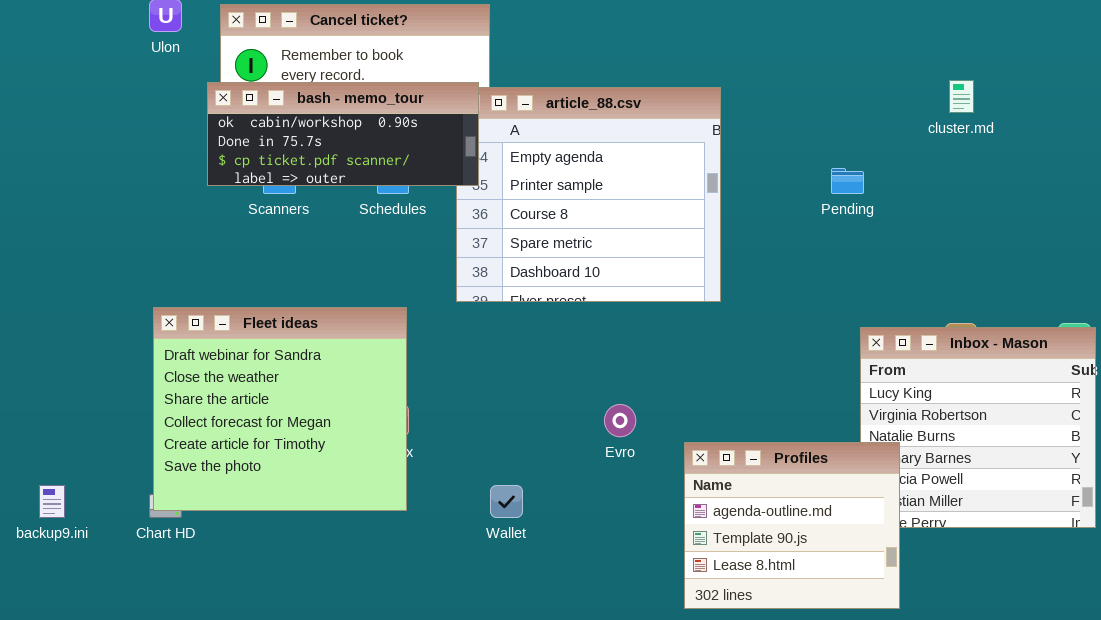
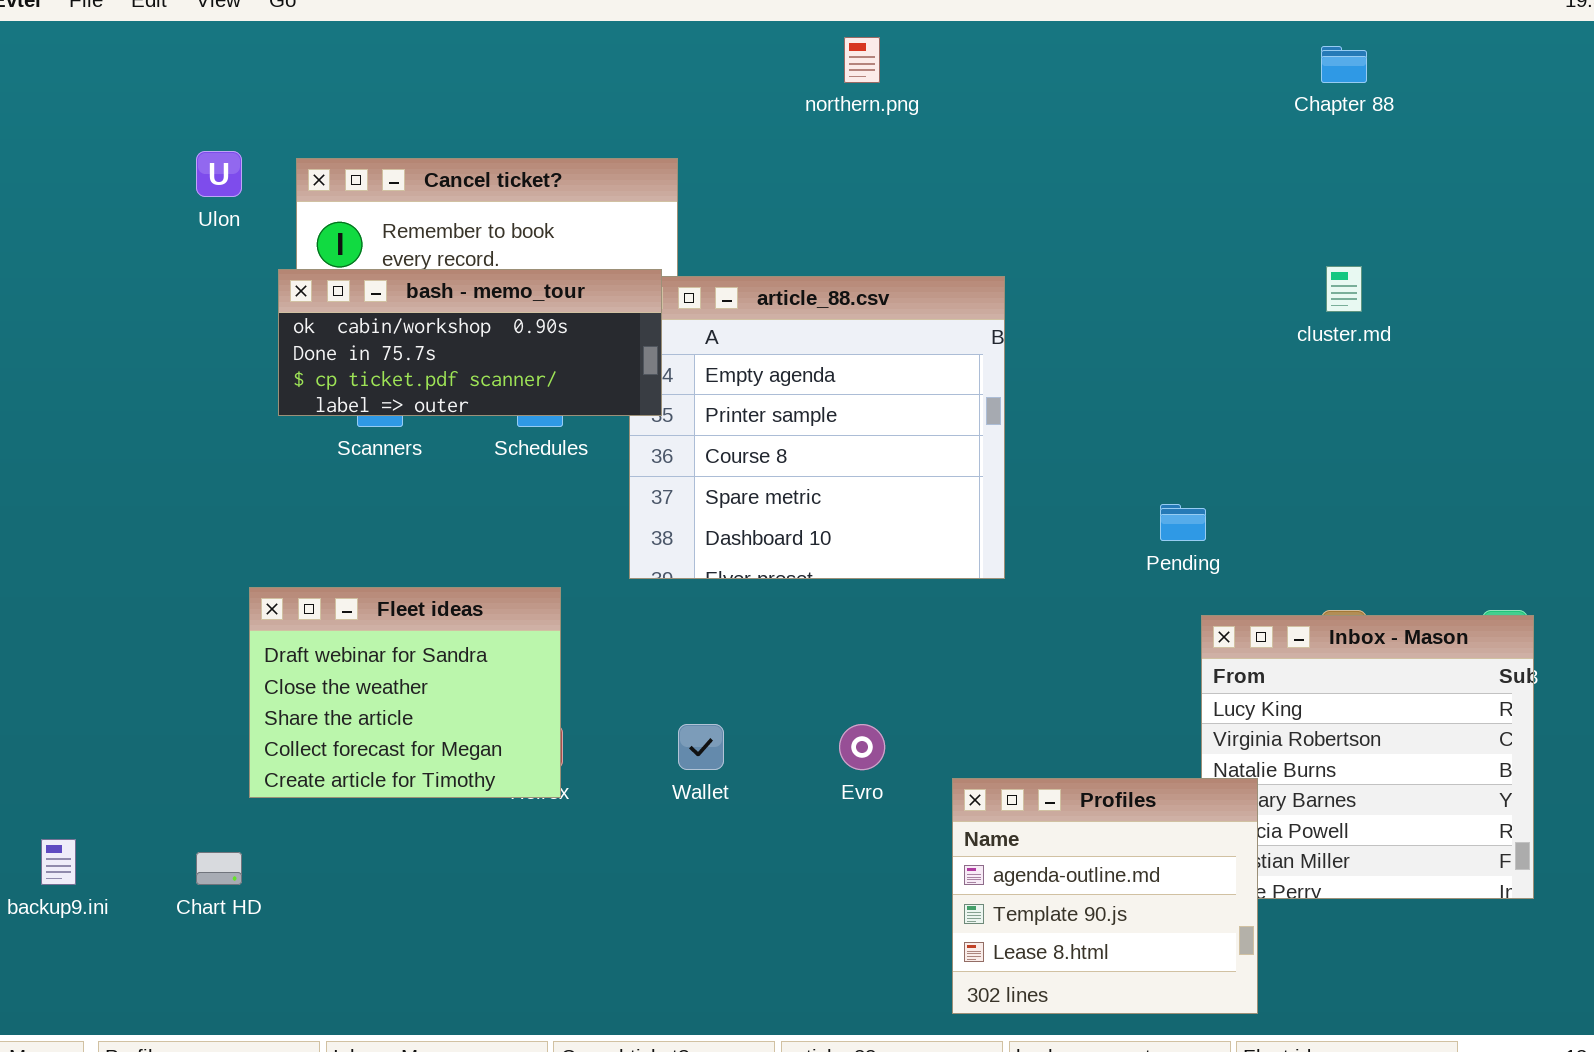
Pending: [831,168,864,194] -> [1160,504,1206,541], moved
Fleet ideas: [153,307,407,511] -> [249,587,561,798], resized
Wallet: [490,485,523,518] -> [678,724,724,770], moved

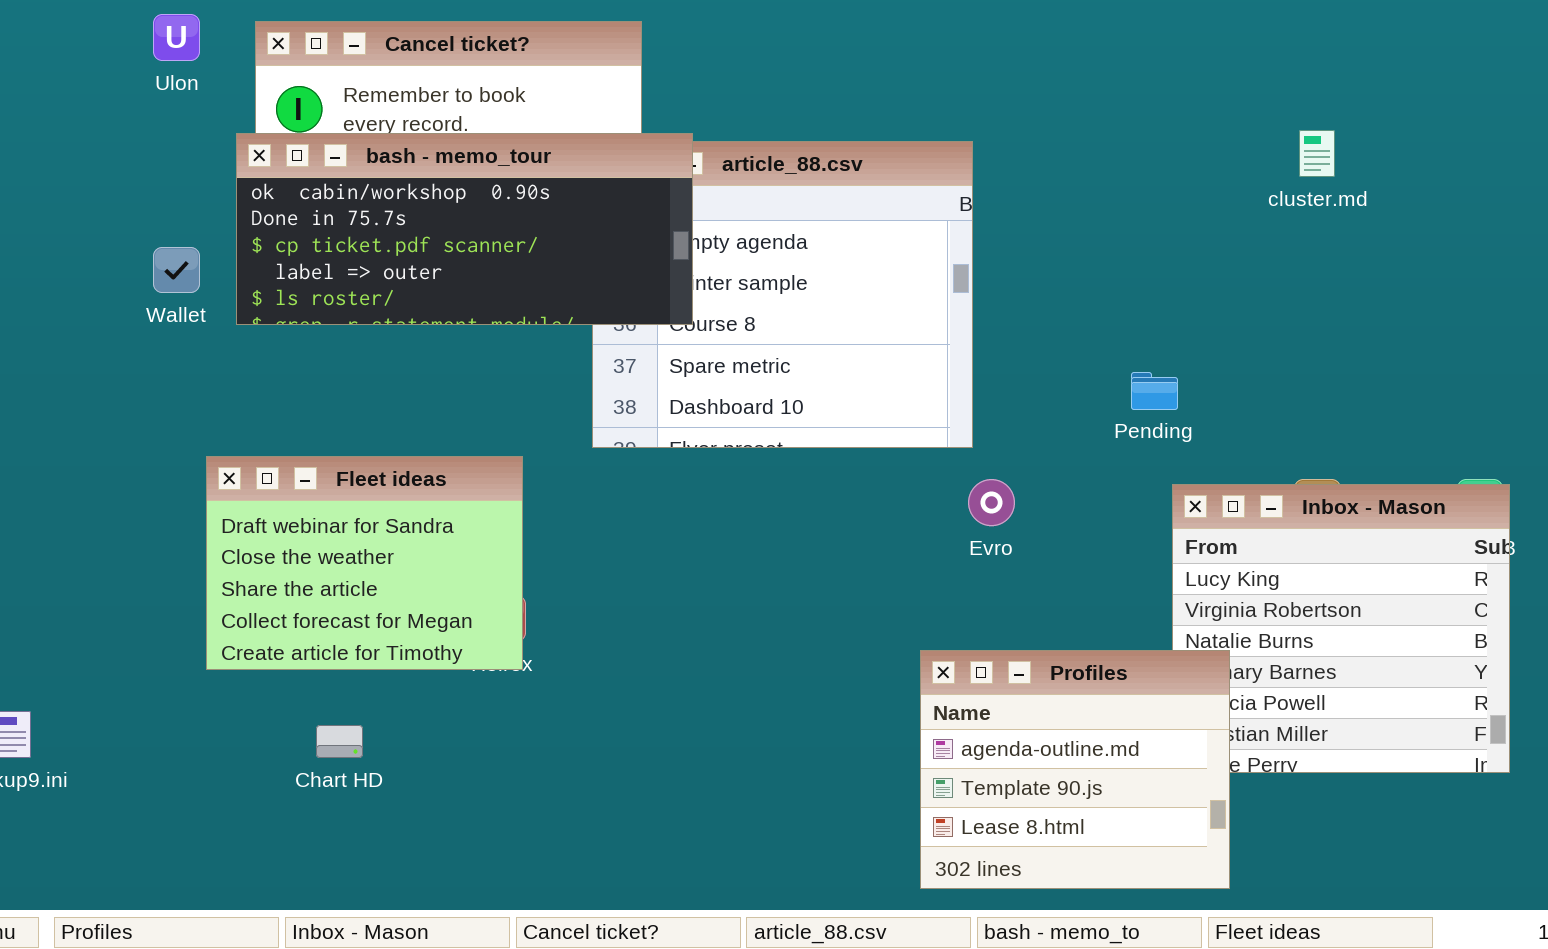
bash - memo_tour: [278,269,662,416] -> [236,133,693,325], resized
Wallet: [678,724,724,770] -> [153,247,200,293], moved
Evro: [839,724,885,770] -> [968,479,1015,526], moved
Chart HD: [196,852,242,885] -> [316,725,363,758], moved

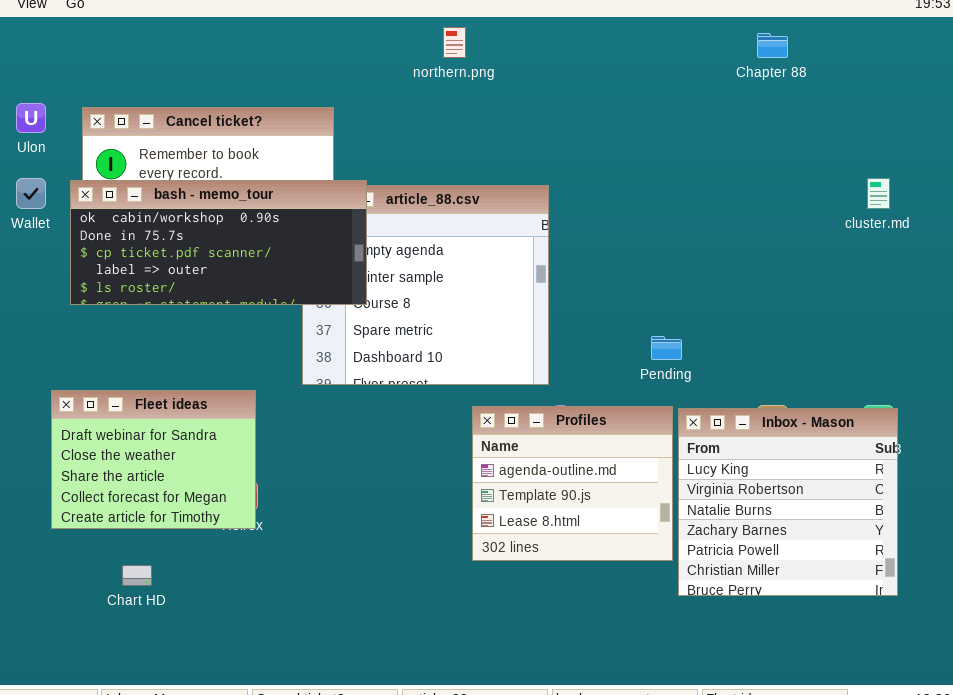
cluster.md: [1299,130,1335,177] -> [867,178,890,209], moved
Wallet: [153,247,200,293] -> [16,178,46,209], moved
Profiles: [920,650,1230,889] -> [472,406,673,561], moved

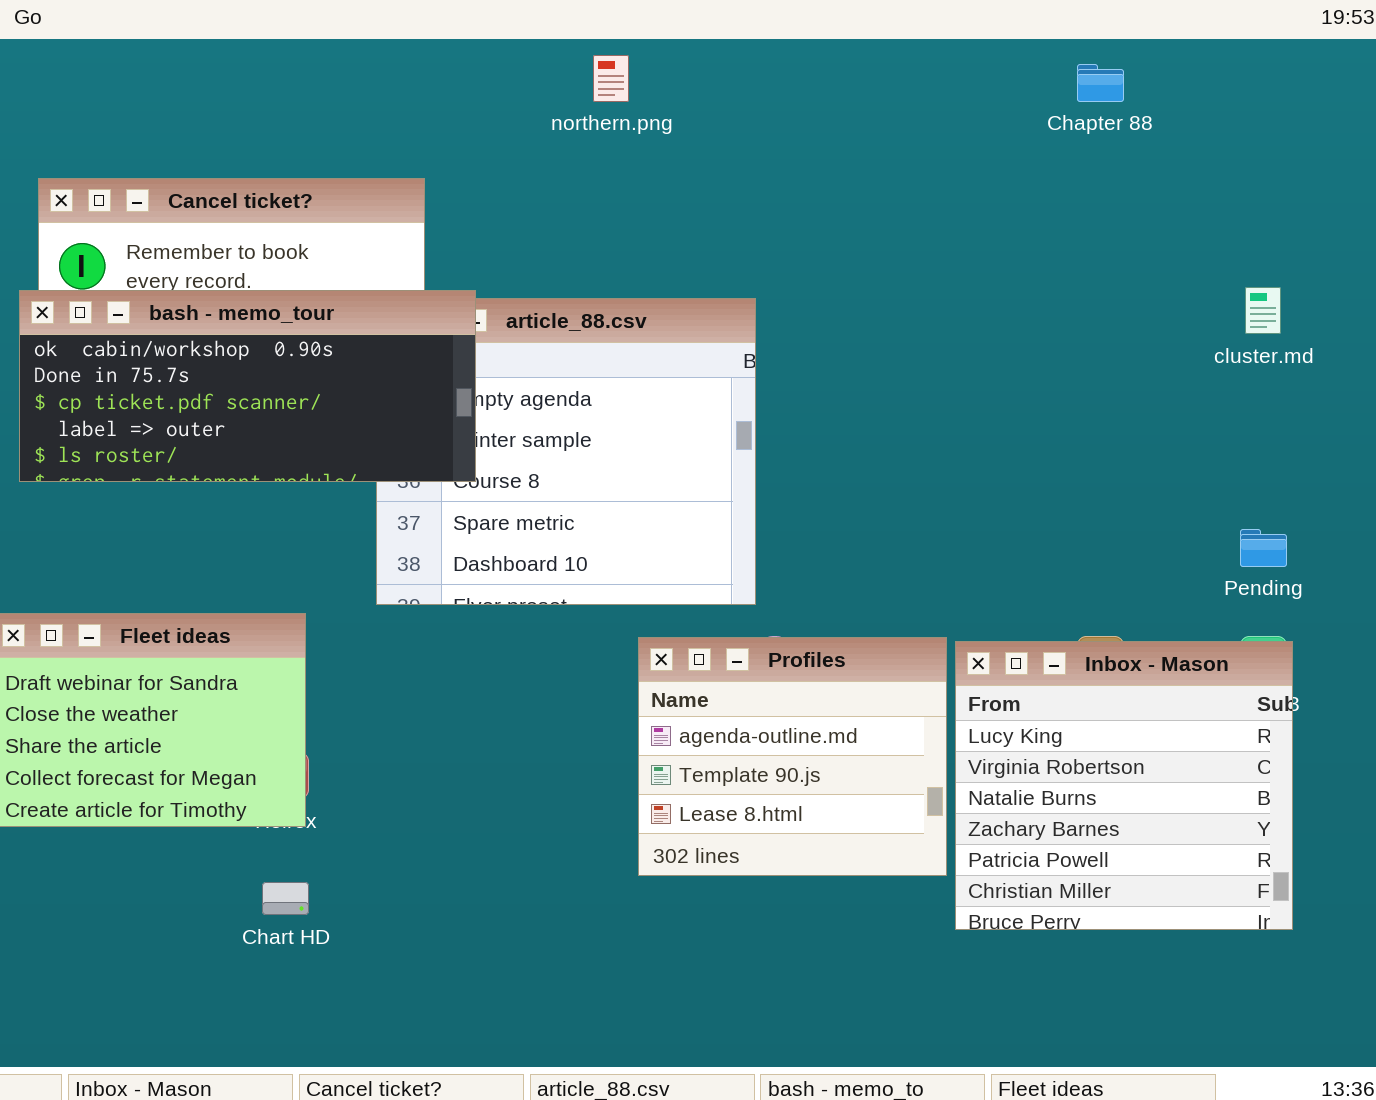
Pending: [651,336,682,360] -> [1240,529,1287,567], moved
Chart HD: [122,565,152,586] -> [262,882,309,915], moved

